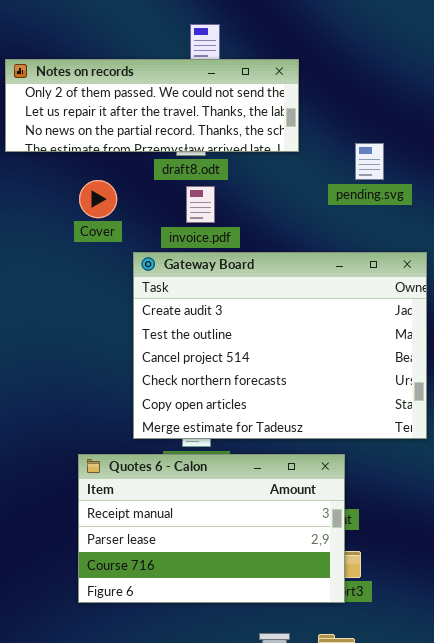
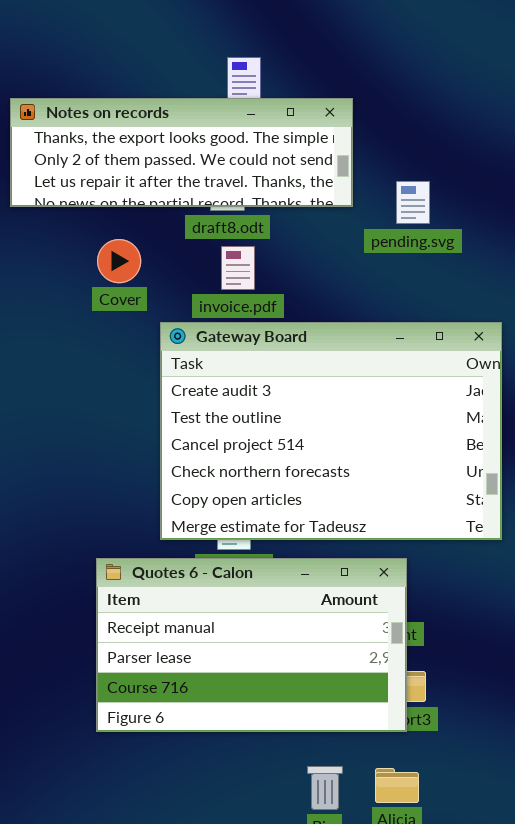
Notes on records: [5,59,299,152] -> [10,98,353,207], scrolled up 1 row
pending.svg: [355,143,384,180] -> [396,181,430,224], moved

